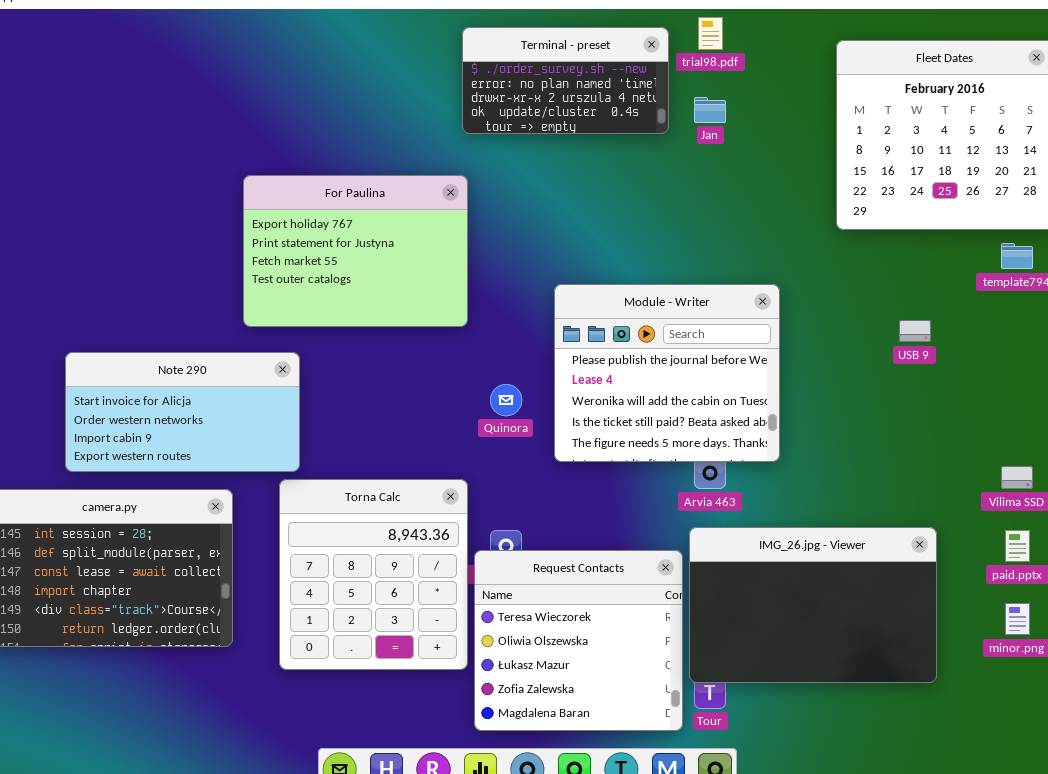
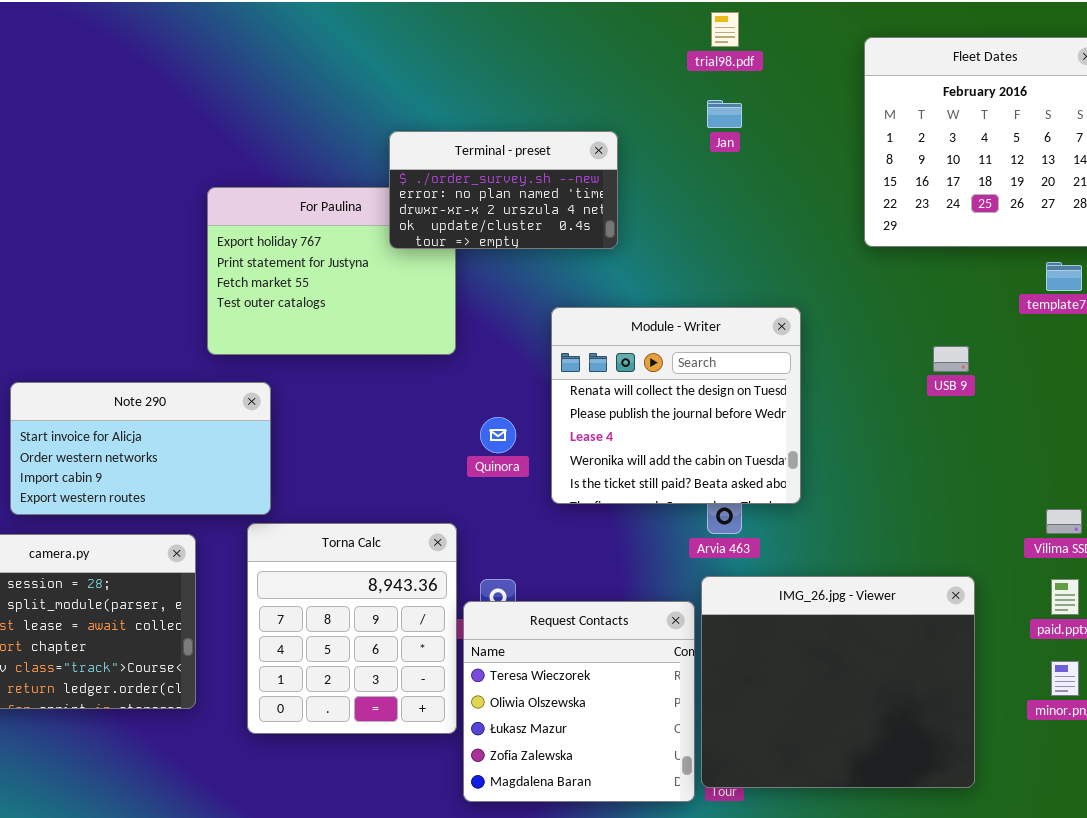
Terminal - preset: [462,27,669,134] -> [389,131,618,249], moved
Module - Writer: [554,284,780,462] -> [551,307,801,504], scrolled up 1 row
IMG_26.jpg - Viewer: [689,527,937,683] -> [701,576,975,788], resized

